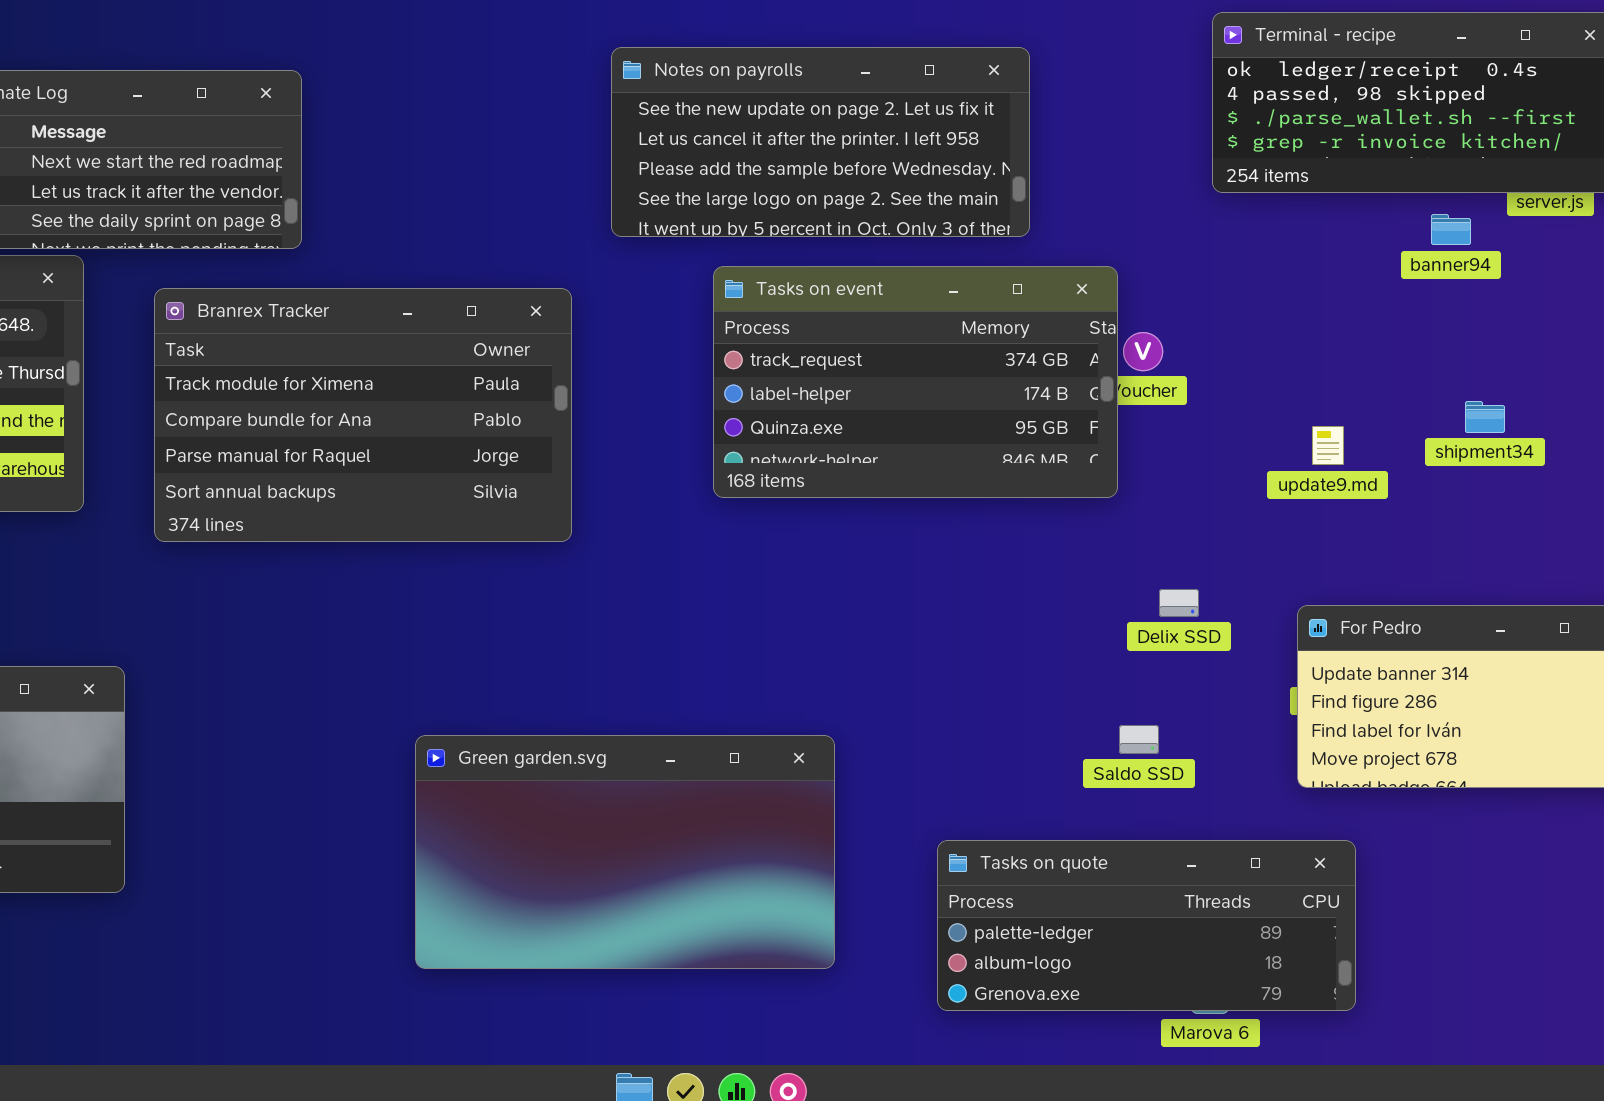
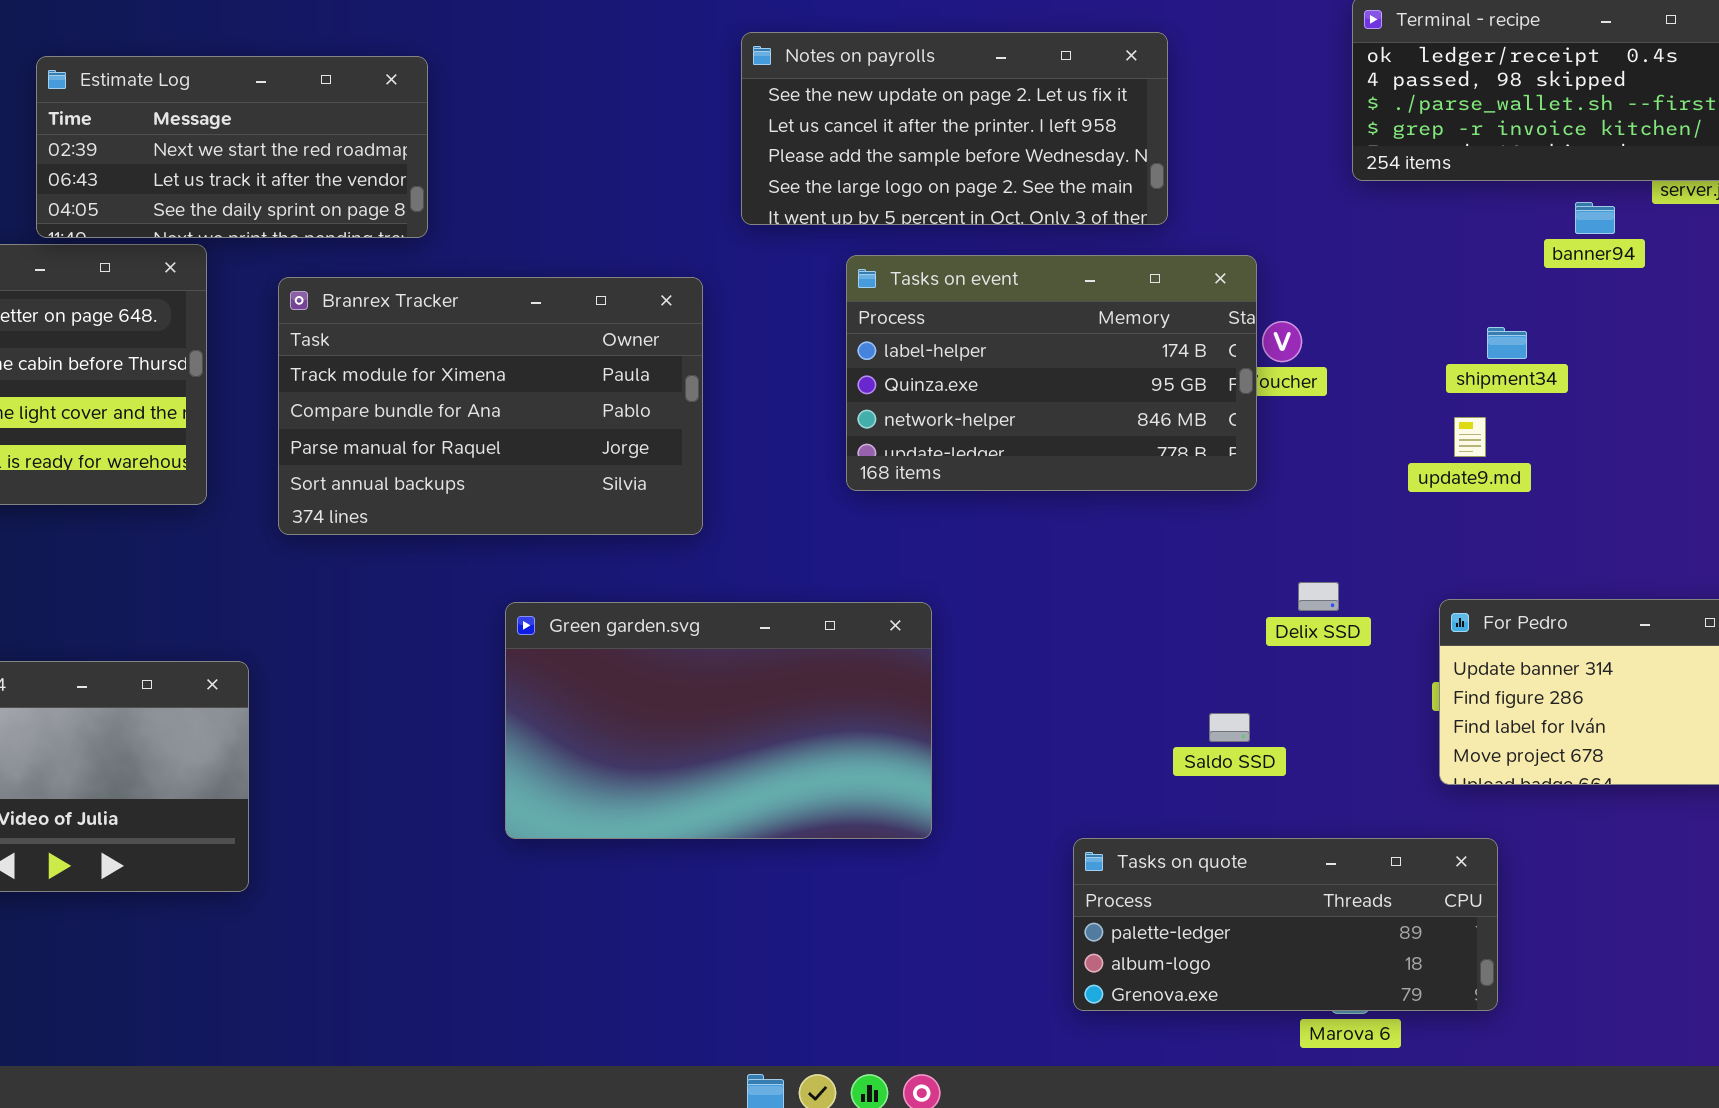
Tasks on event: [713,266,1118,498] -> [846,255,1257,491], scrolled down 1 row
shipment34: [1465,401,1505,433] -> [1487,327,1527,359], moved
Saldo SSD: [1119,725,1159,754] -> [1209,713,1250,742], moved
Green garden.svg: [415,735,835,969] -> [505,602,932,839], moved

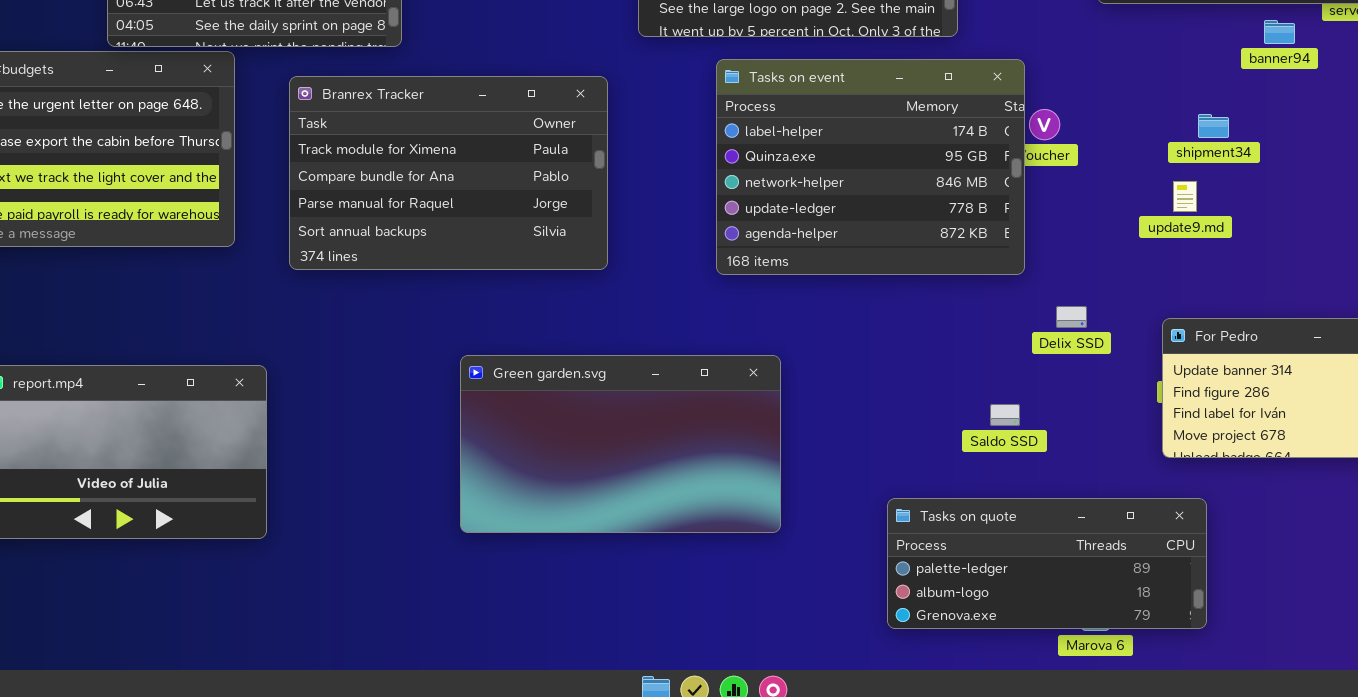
Tasks on event: [846,255,1257,491] -> [716,59,1025,275], resized
Green garden.svg: [505,602,932,839] -> [460,355,781,533], moved

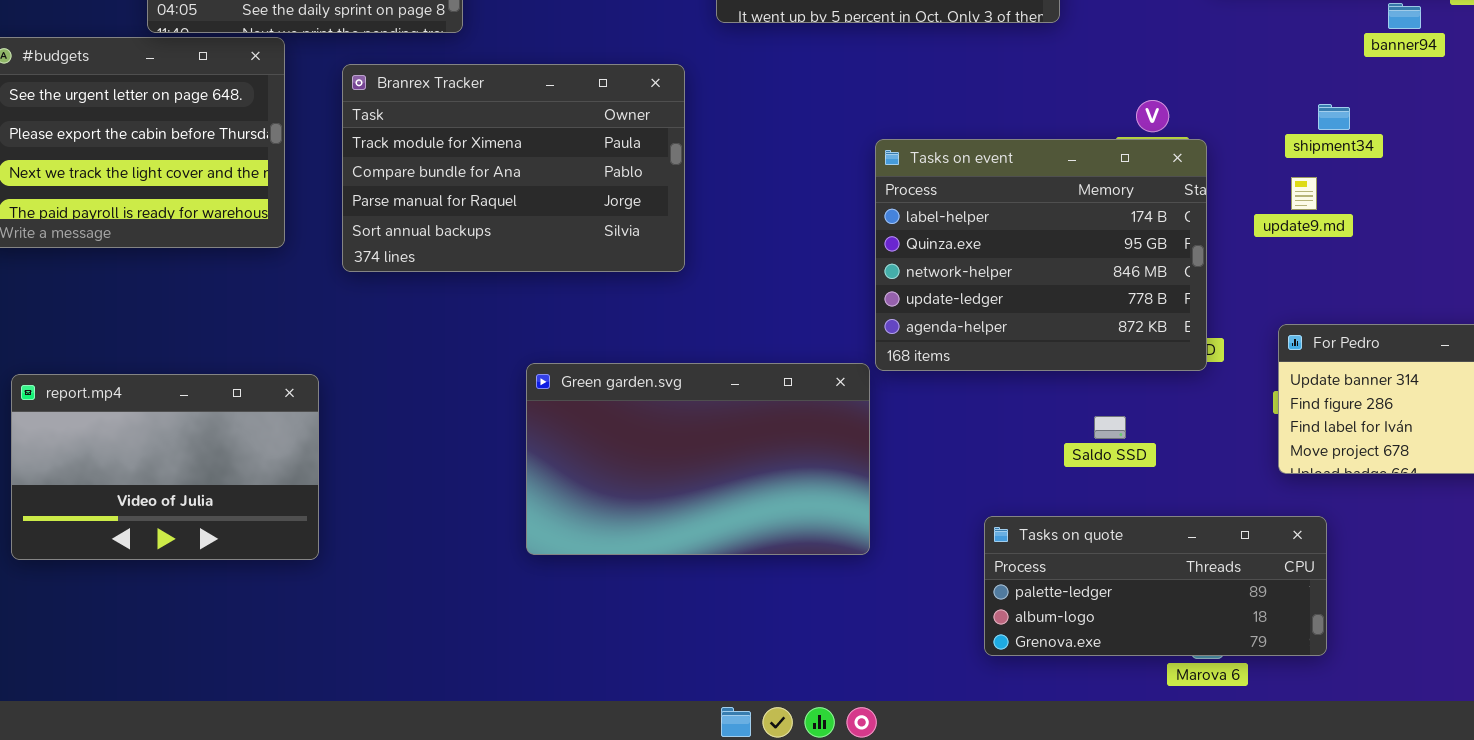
Tasks on event: [716,59,1025,275] -> [875,139,1207,371], moved

